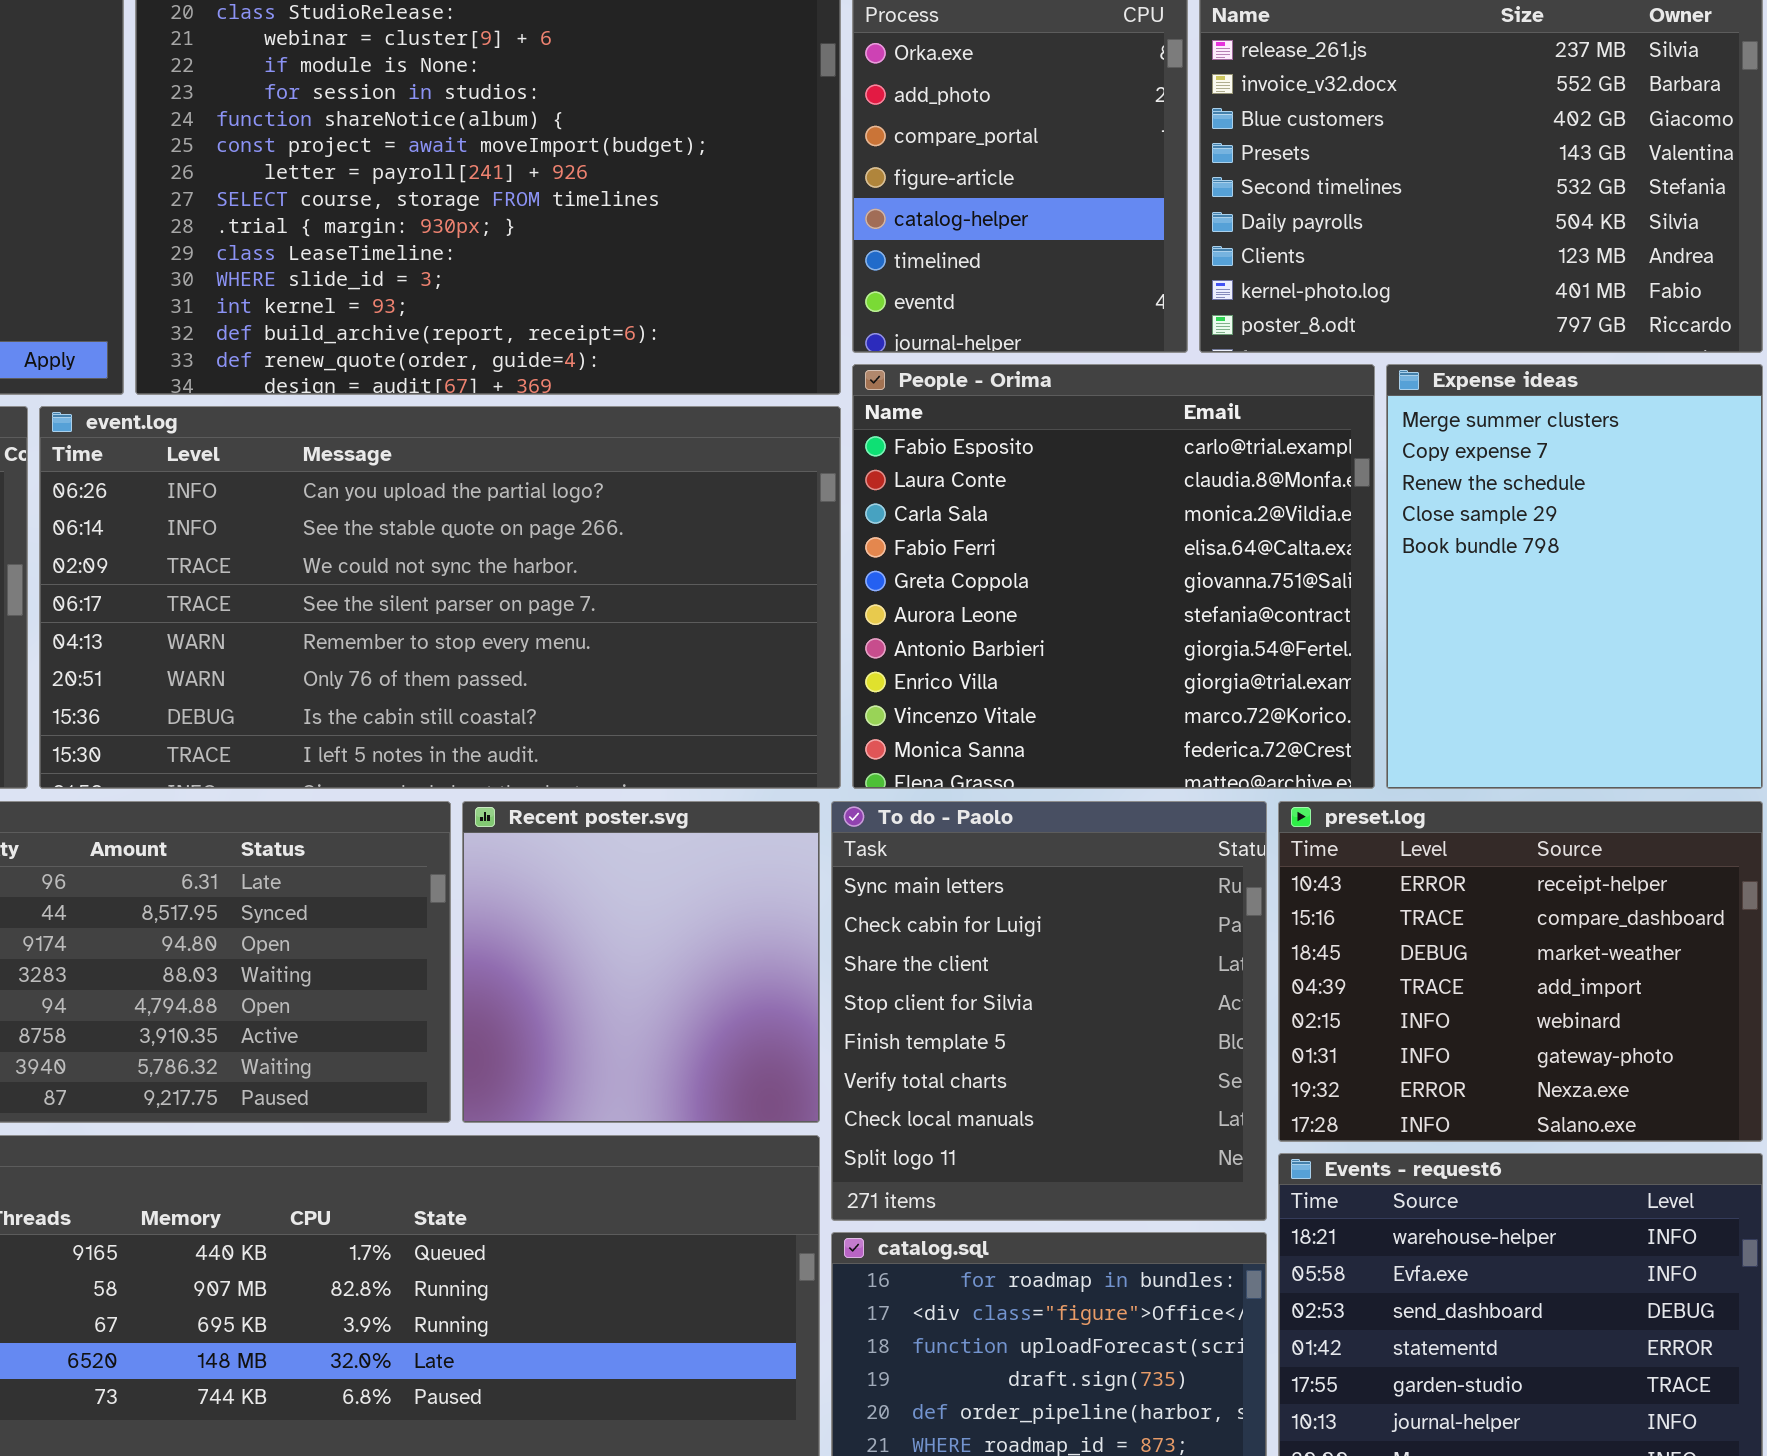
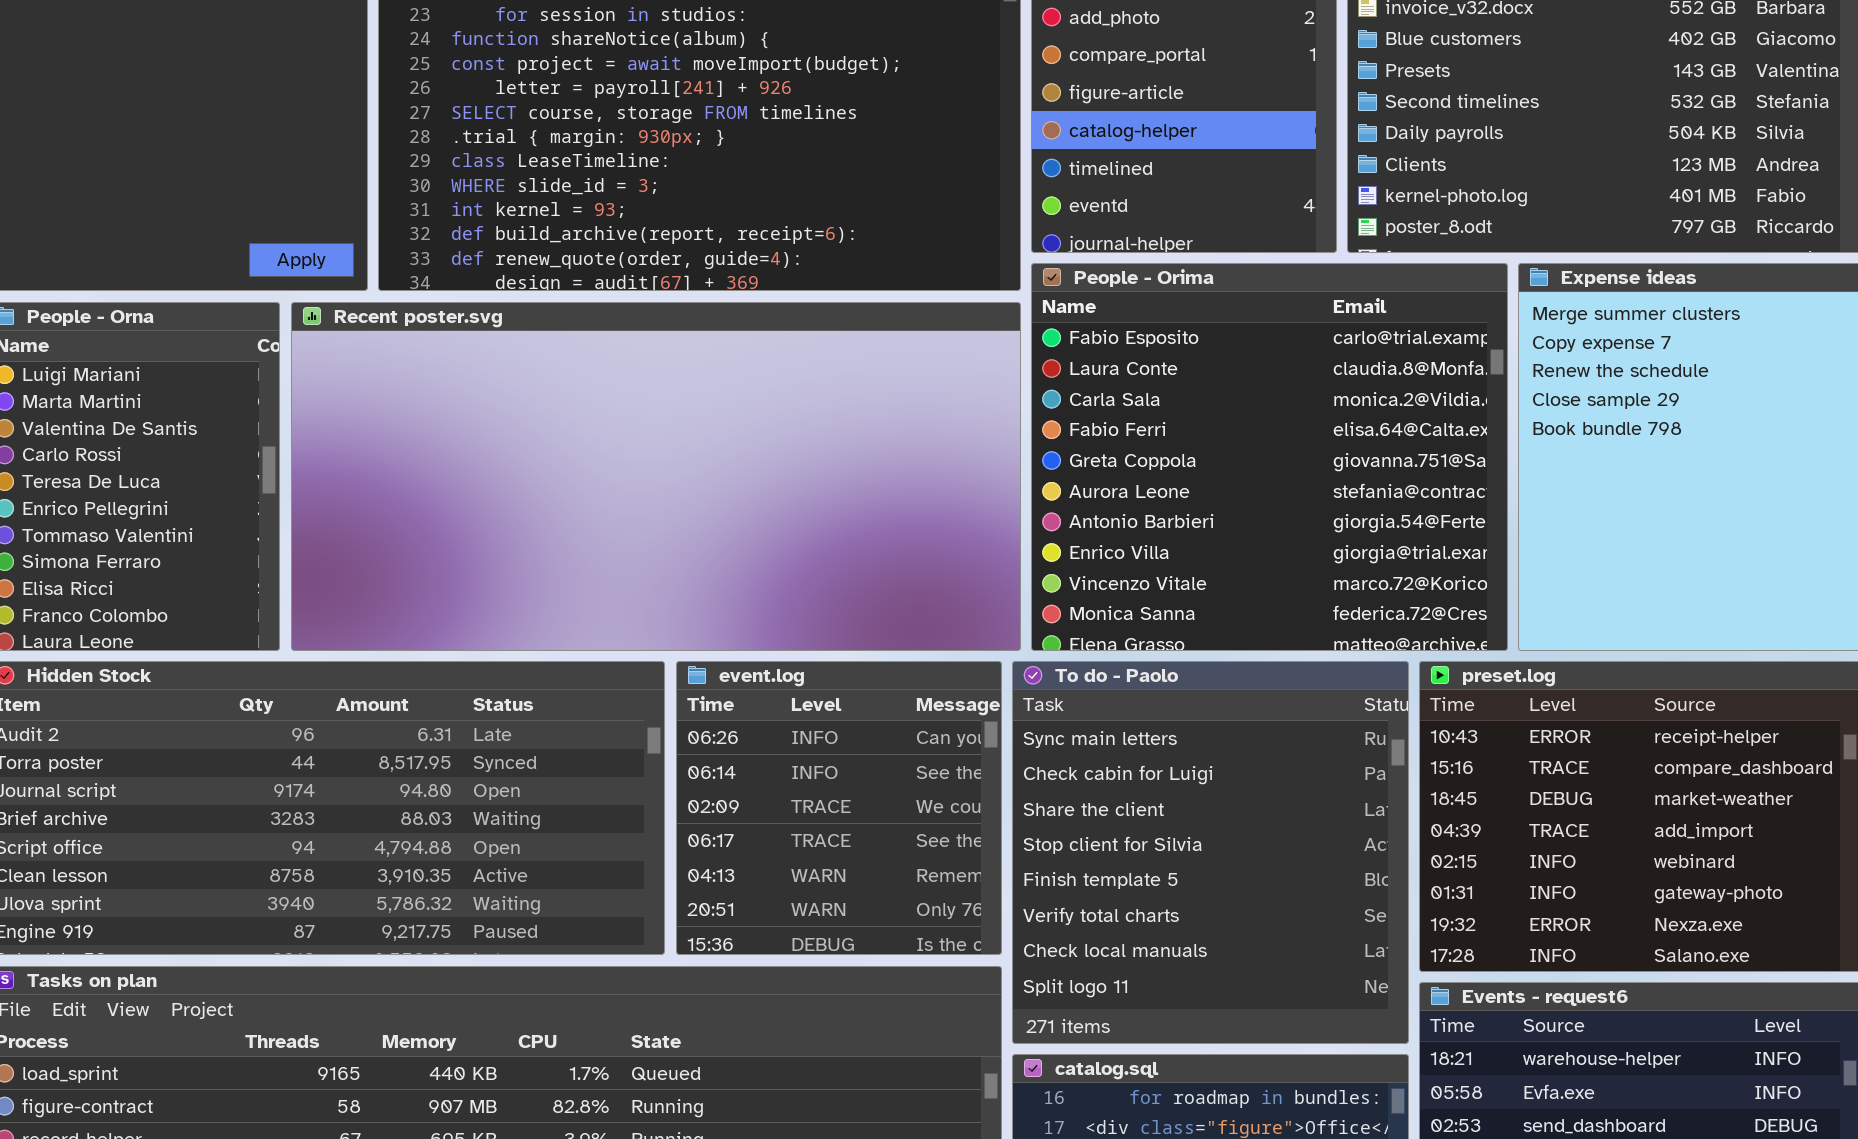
event.log: [39,406,841,789] -> [676,661,1002,955], moved, resized
Recent poster.svg: [462,801,820,1123] -> [291,302,1021,651], moved, resized

